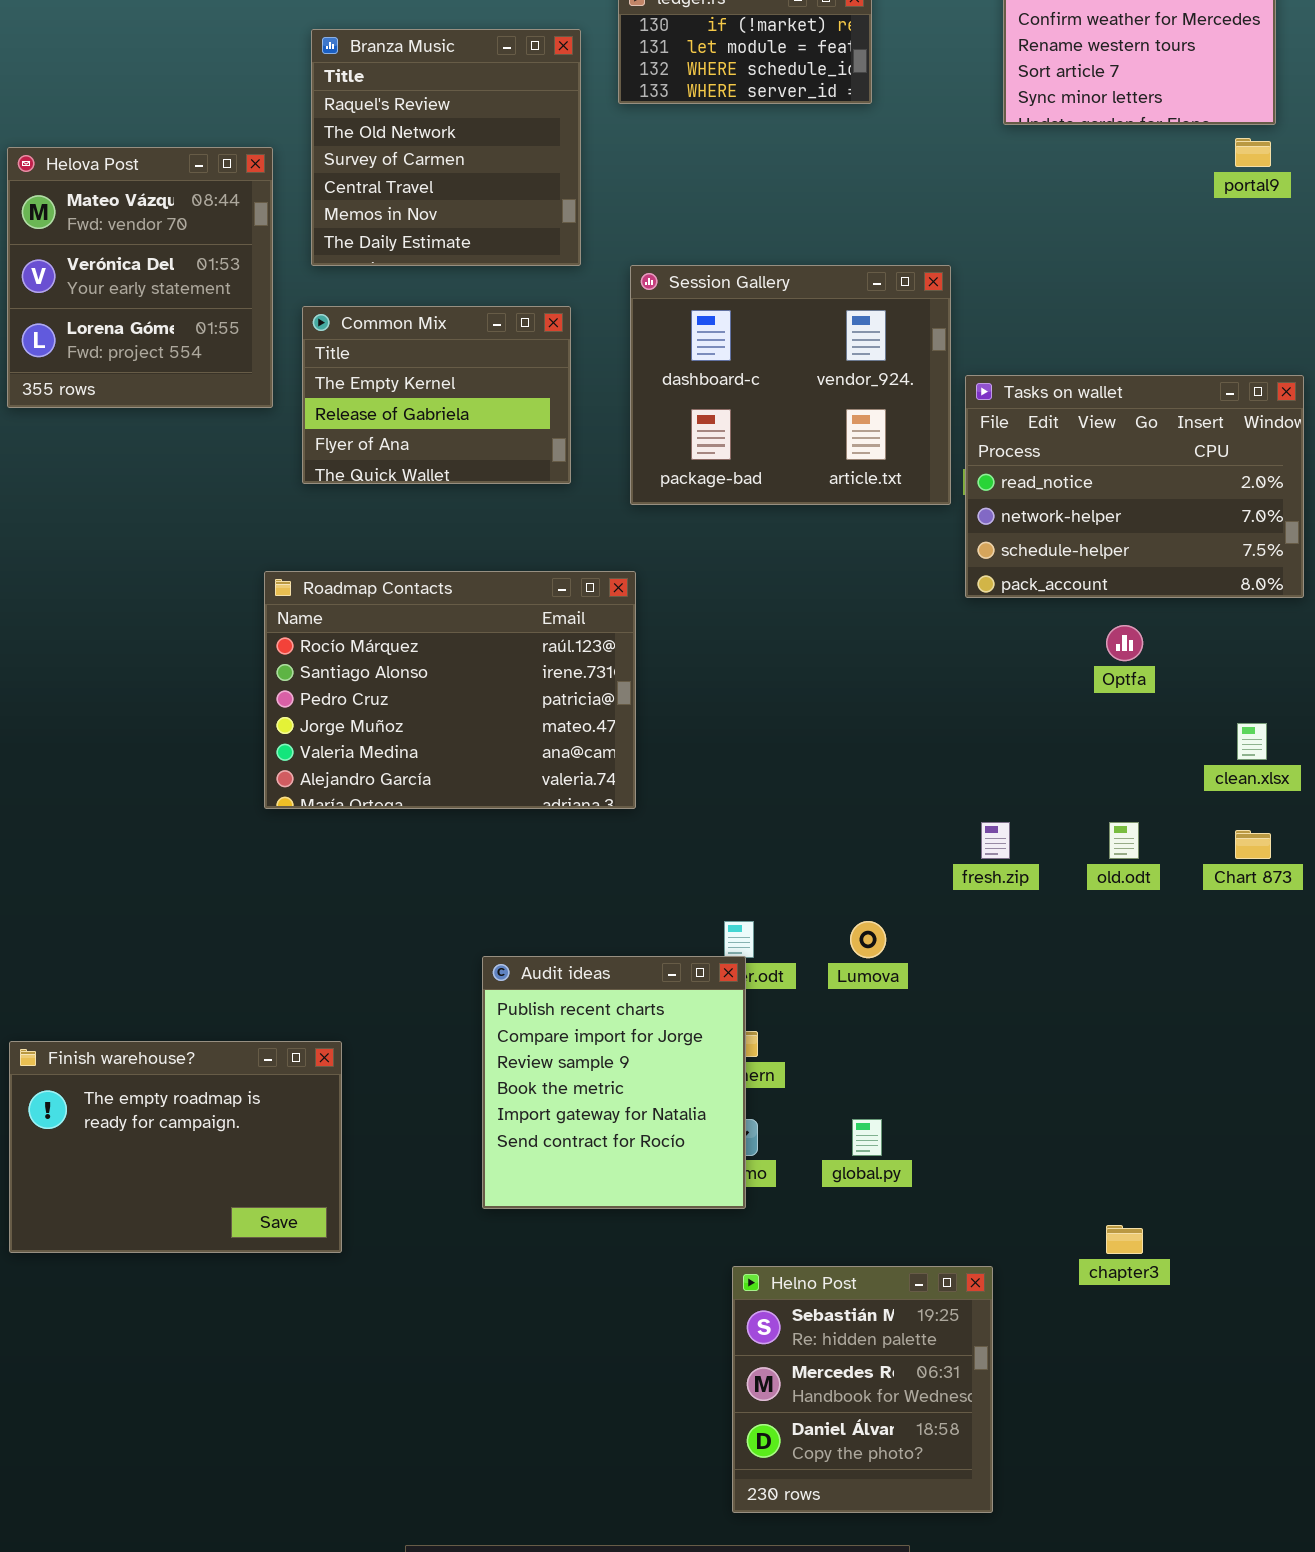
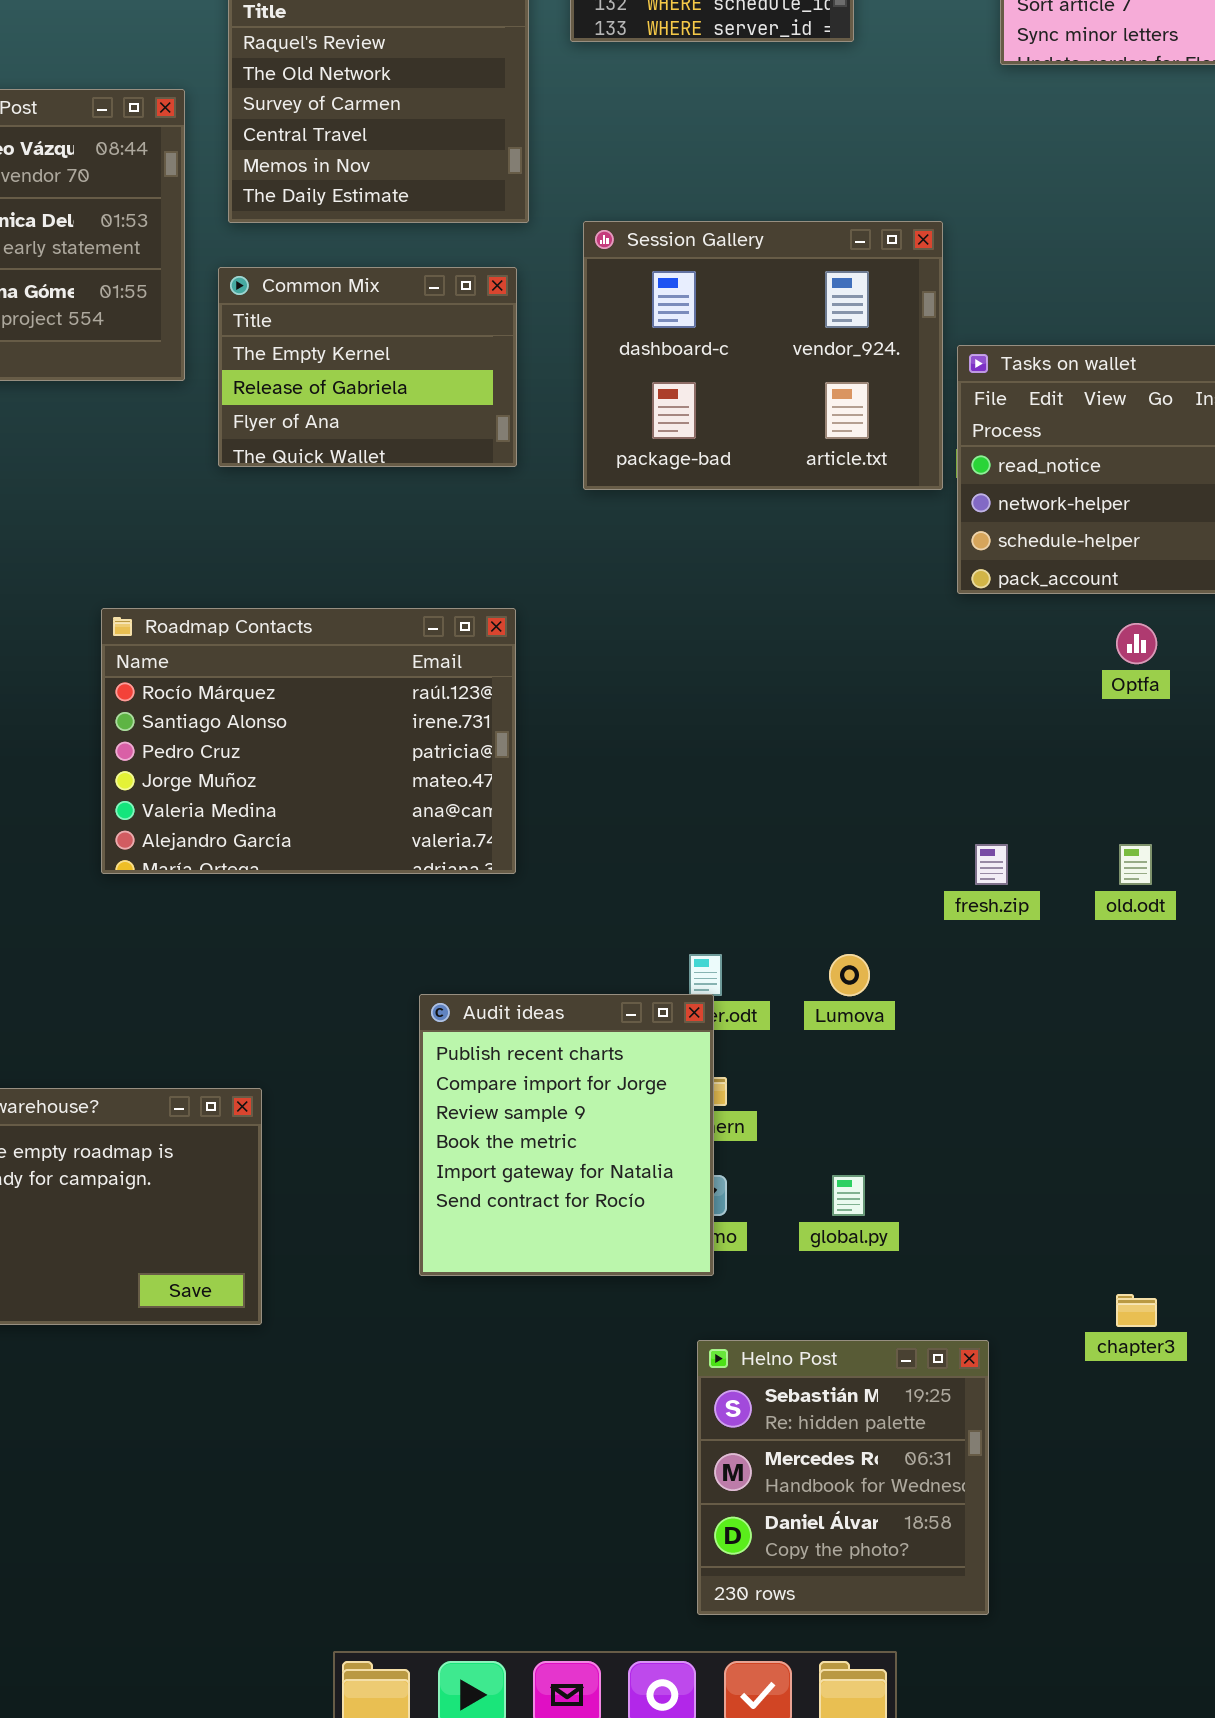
Roadmap Contacts: [264,571,636,809] -> [101,608,516,874], moved

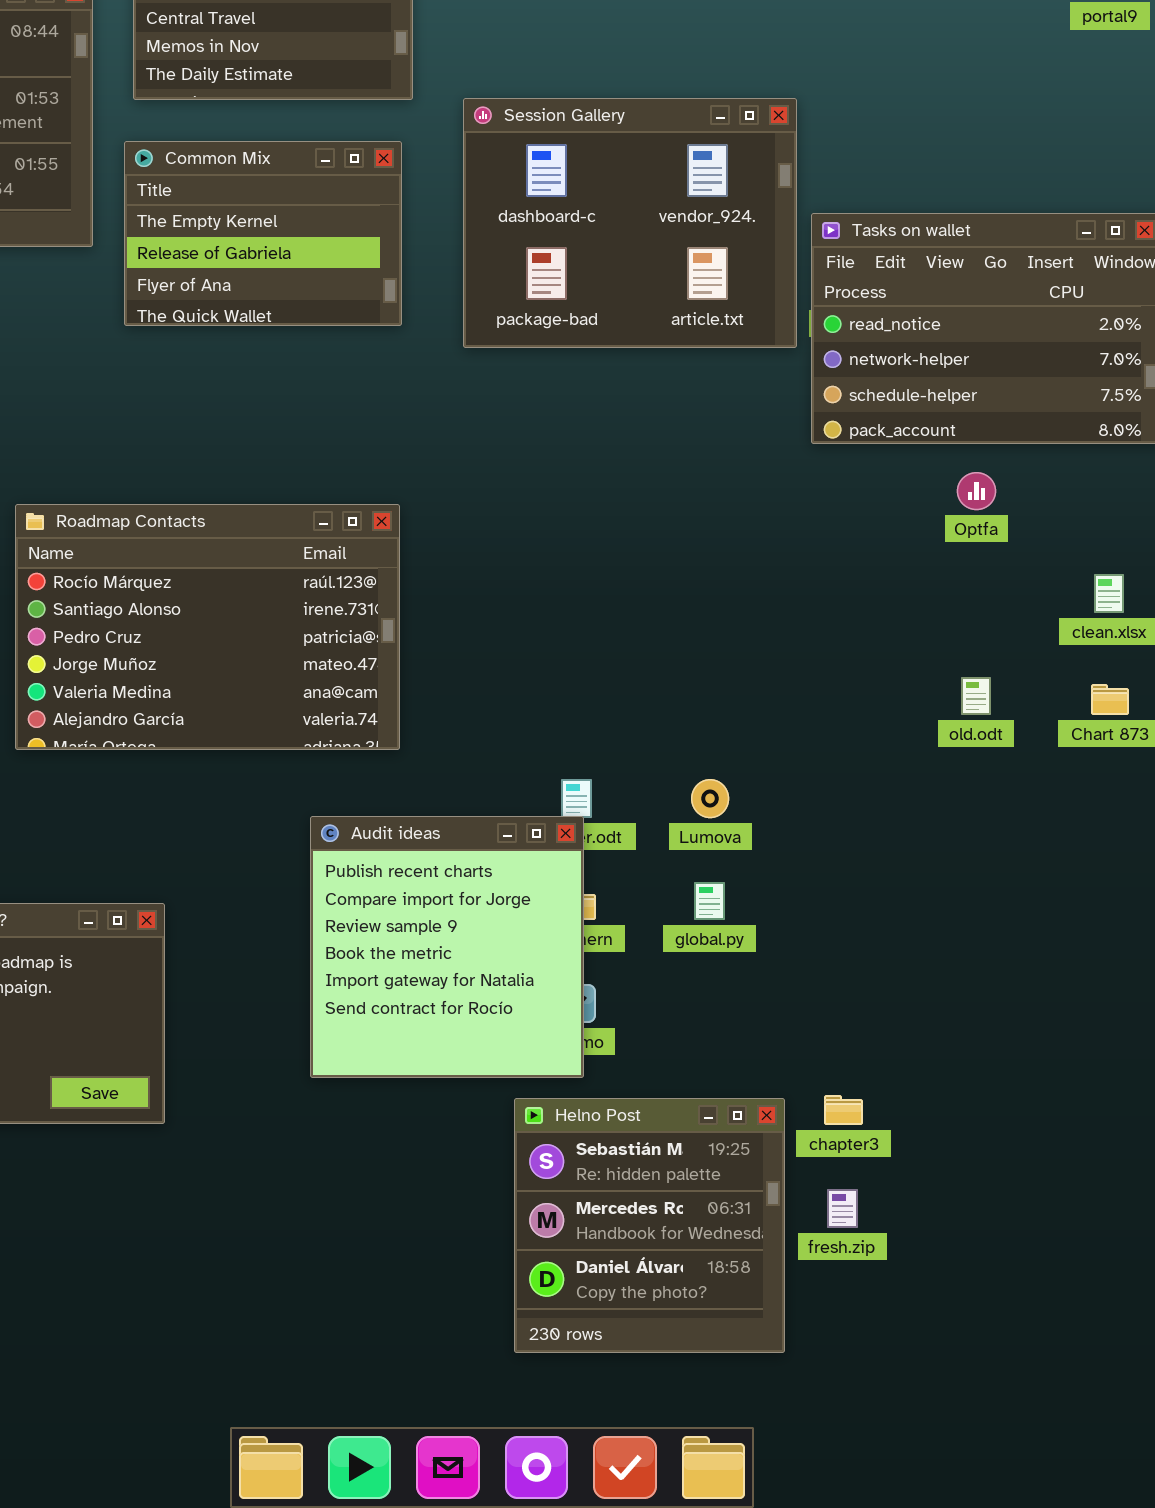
Roadmap Contacts: [101,608,516,874] -> [15,504,400,750], moved
fresh.zip: [975,844,1008,885] -> [827,1189,858,1228], moved
global.py: [832,1175,865,1216] -> [694,882,725,920], moved
chapter3: [1116,1294,1157,1327] -> [824,1095,863,1125], moved
Helno Post: [697,1340,989,1615] -> [514,1098,785,1353], moved

